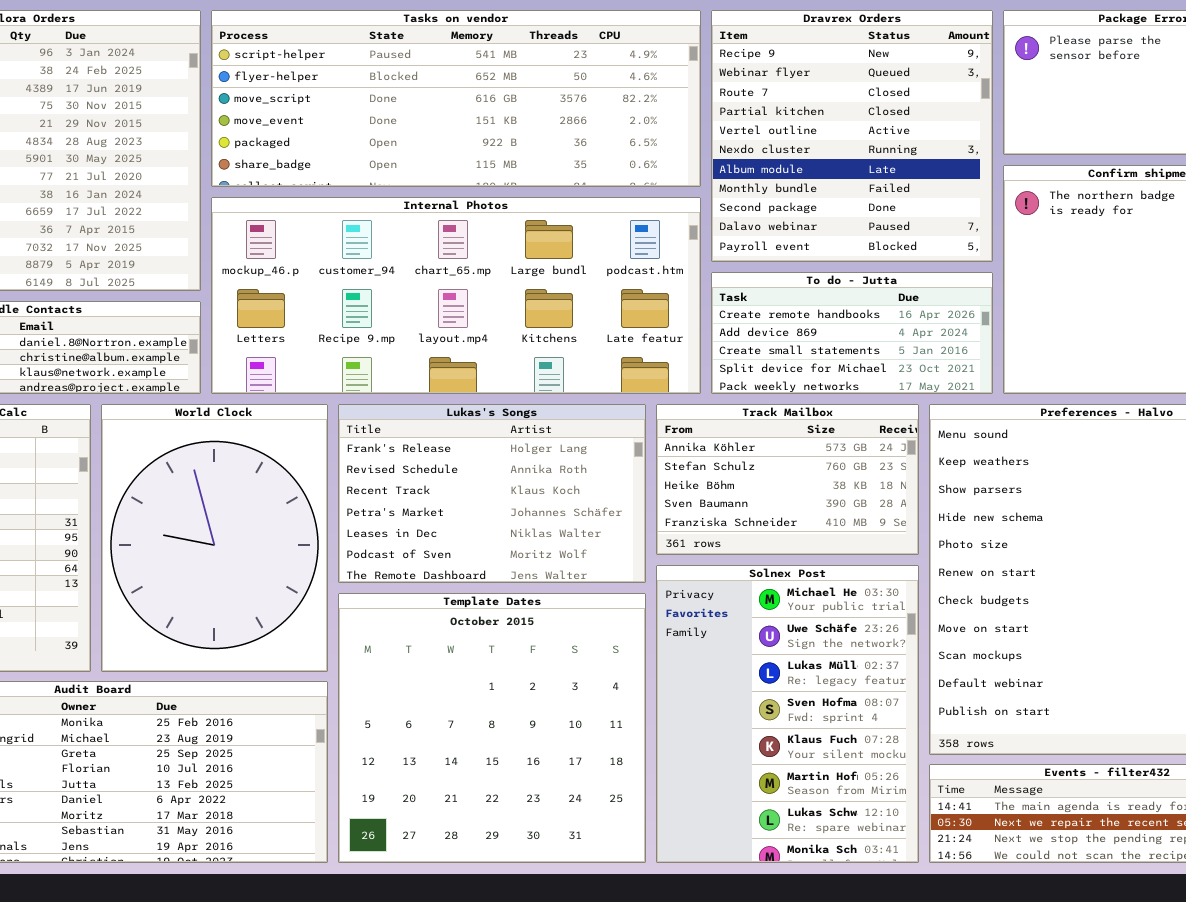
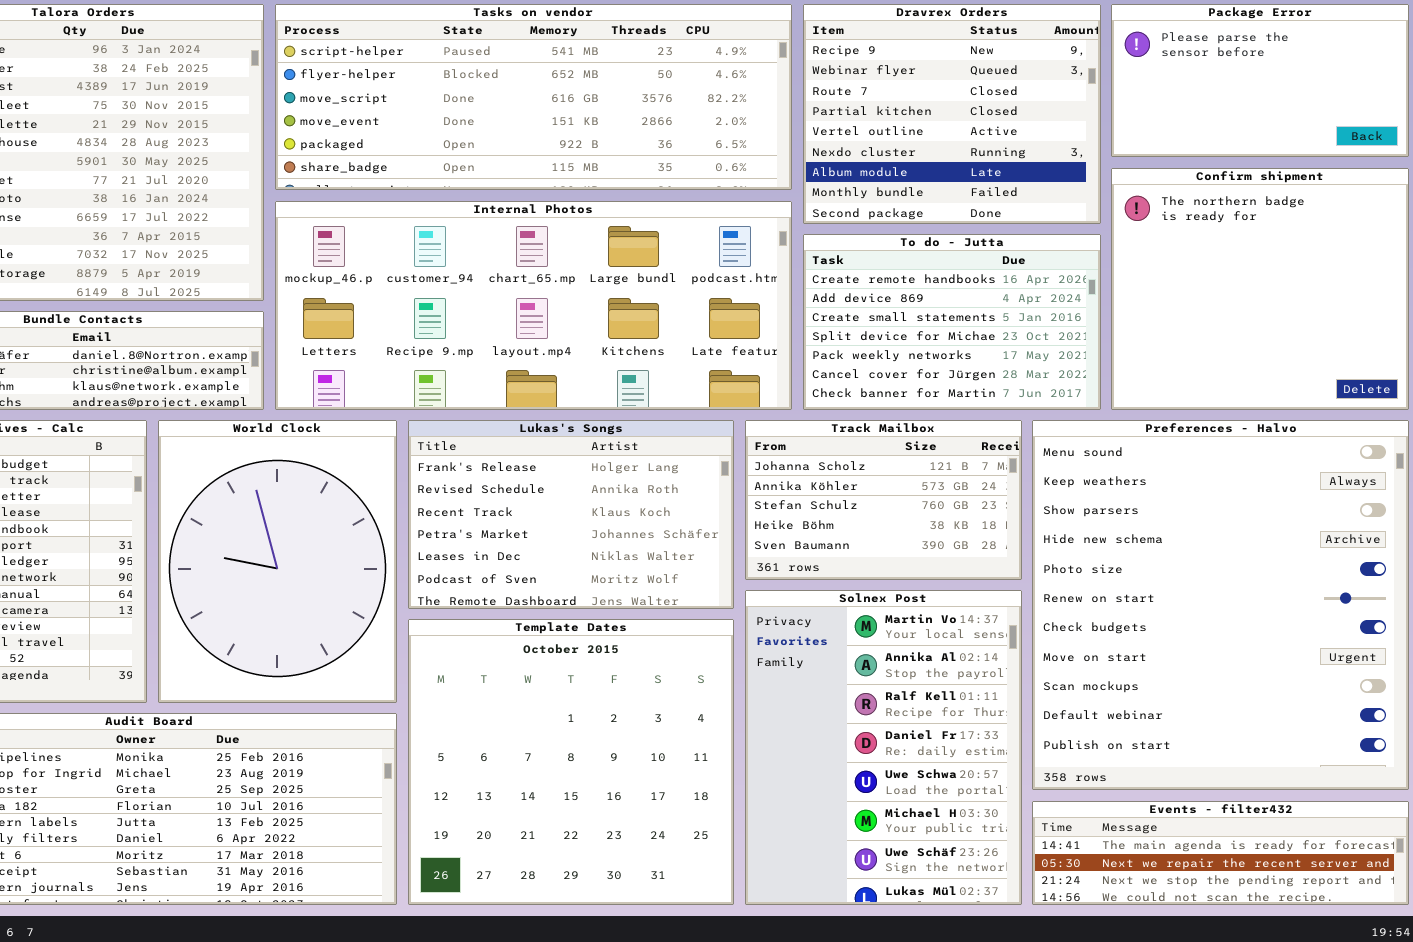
Dravrex Orders: [711,10,993,262] -> [803,4,1101,224], resized
To do - Jutta: [711,272,993,394] -> [803,234,1101,410], resized
Track Mailbox: [656,404,919,555] -> [745,420,1022,580], scrolled up 1 row
Solnex Post: [656,565,919,863] -> [745,590,1022,905], scrolled up 5 rows

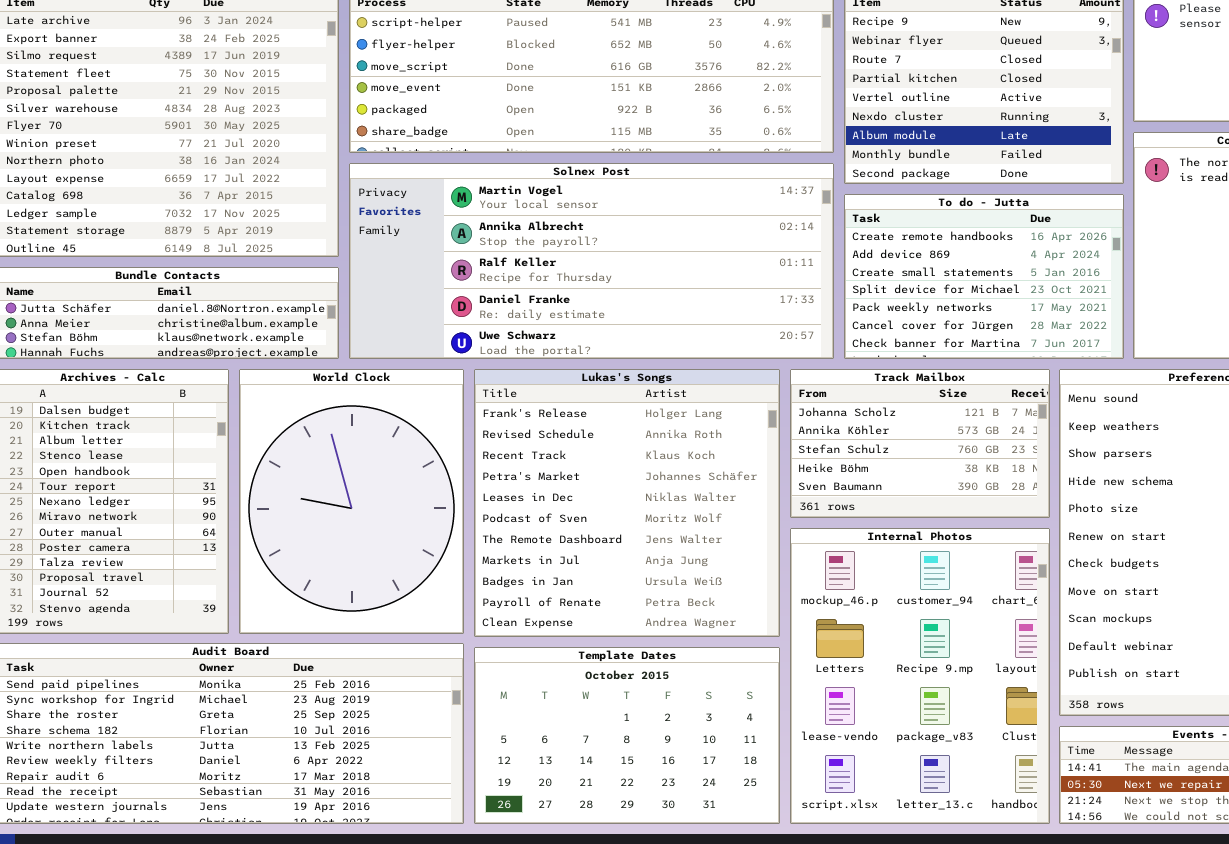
Internal Photos: [275,201,792,410] -> [790,528,1050,824], moved, resized
Lukas's Songs: [408,420,734,609] -> [474,369,780,637], resized
Solnex Post: [745,590,1022,905] -> [349,163,834,359], moved, resized
Template Dates: [408,619,734,905] -> [474,647,780,824], resized

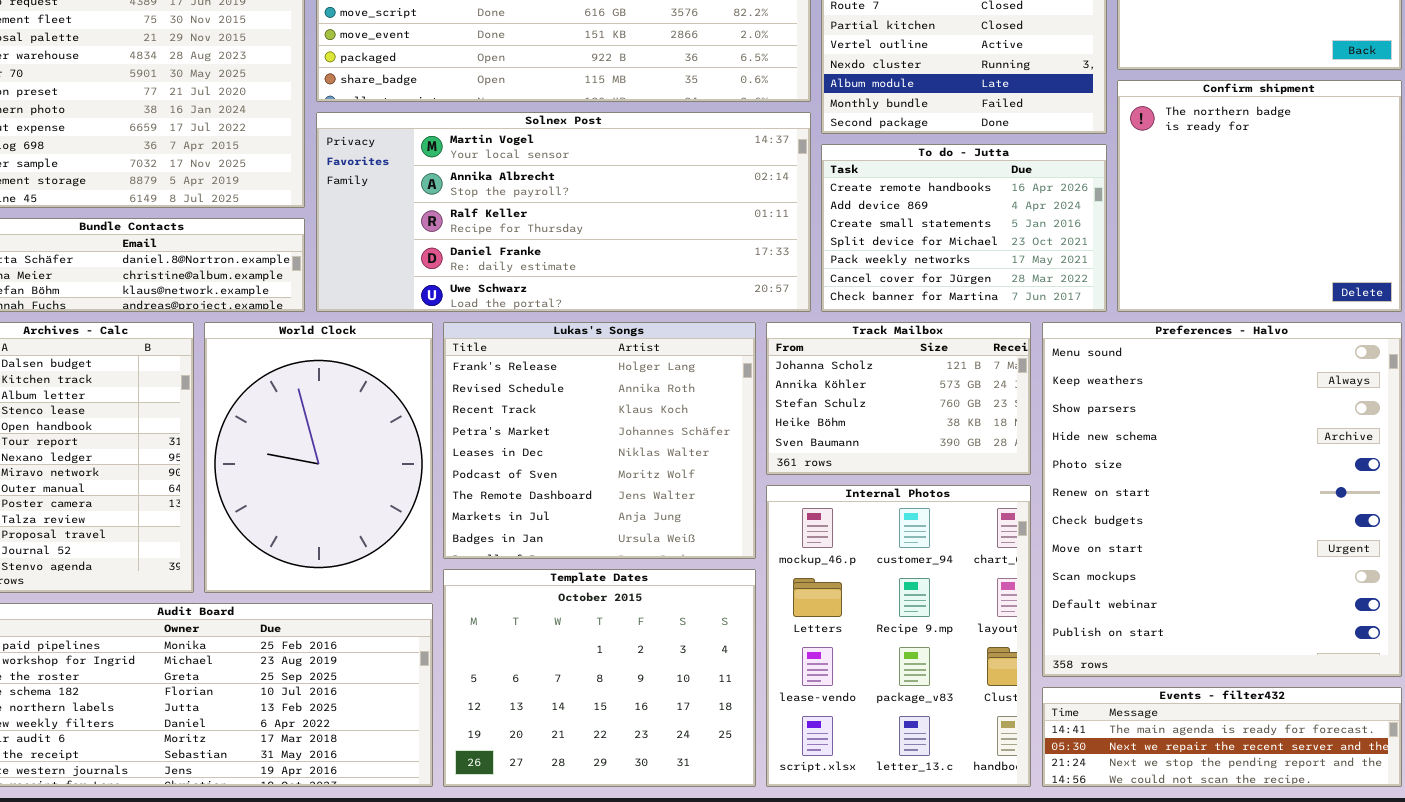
Lukas's Songs: [474,369,780,637] -> [443,322,756,559], resized
Template Dates: [474,647,780,824] -> [443,569,756,787], resized

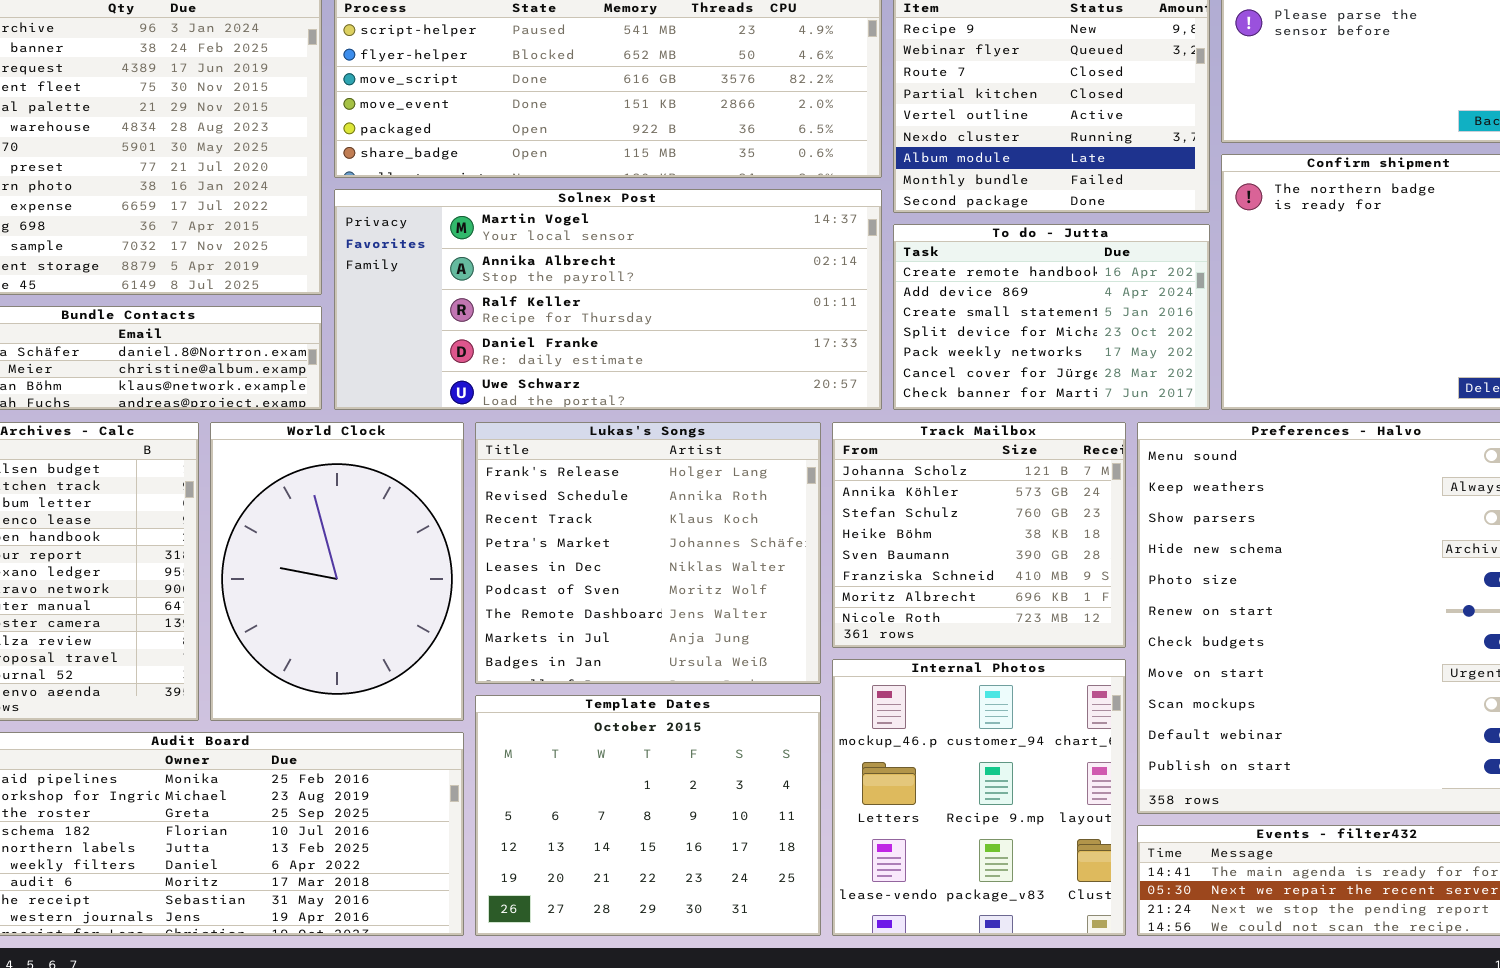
Track Mailbox: [766,322,1031,475] -> [832,422,1126,648], resized
Internal Photos: [766,485,1031,787] -> [832,659,1126,936], resized

